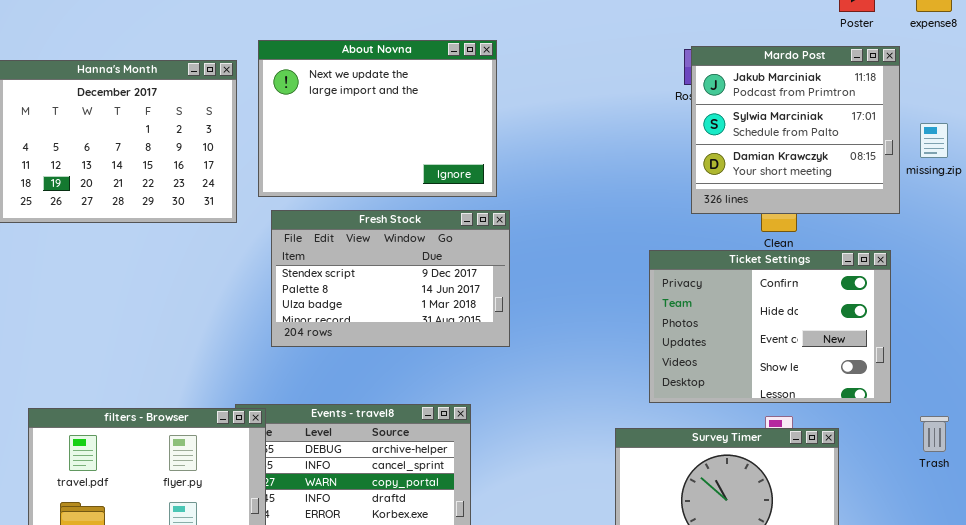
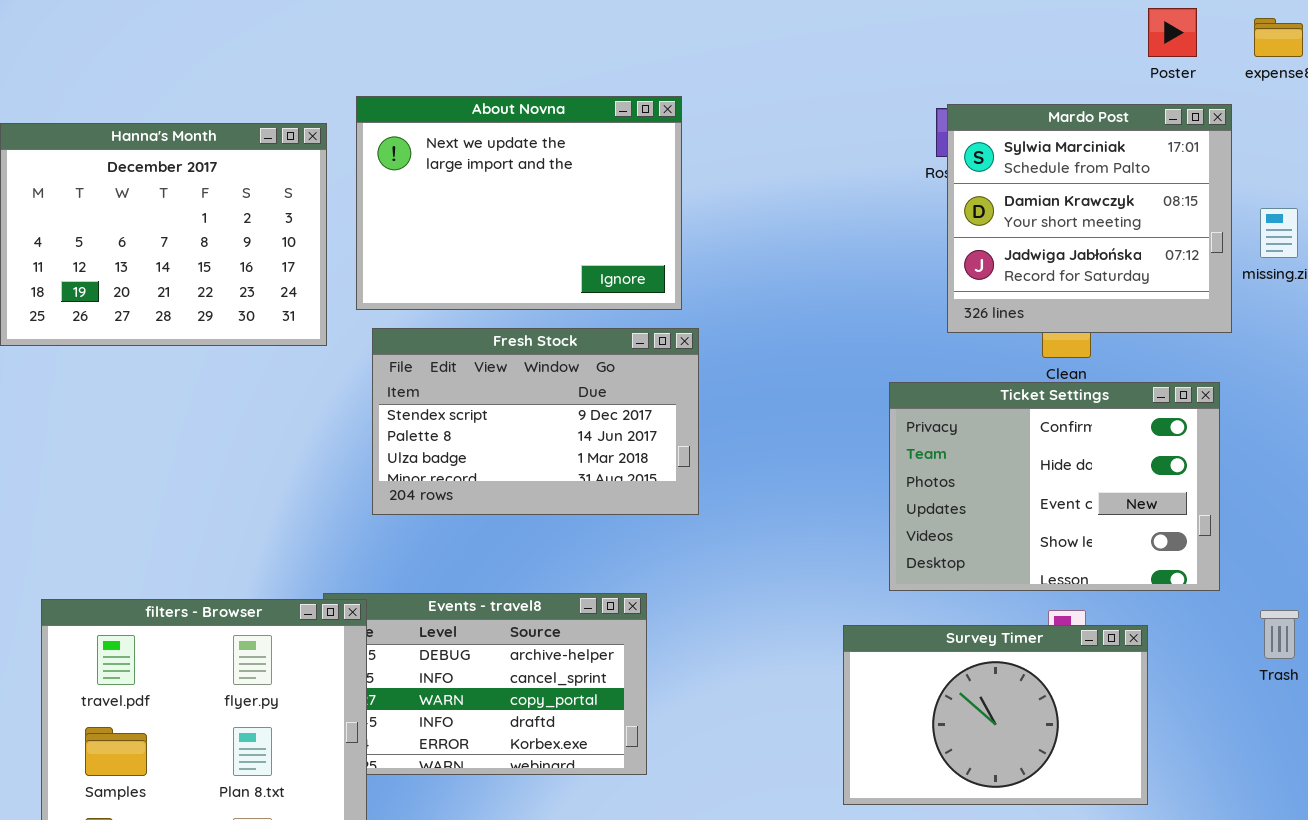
Mardo Post: [691,46,900,214] -> [947,104,1232,333], scrolled down 1 row

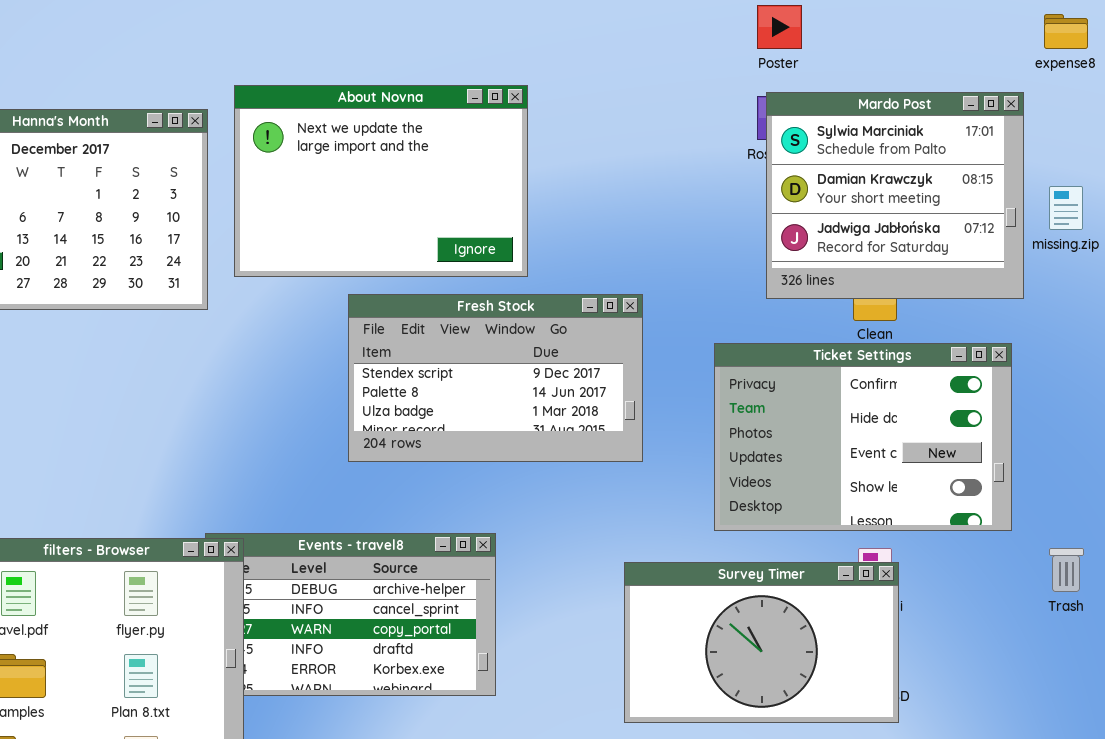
Poster: [1148,8,1197,57] -> [757,5,802,49], moved
Fresh Stock: [372,328,699,515] -> [348,294,643,462], moved
Survey Timer: [843,625,1148,805] -> [624,562,899,723], moved

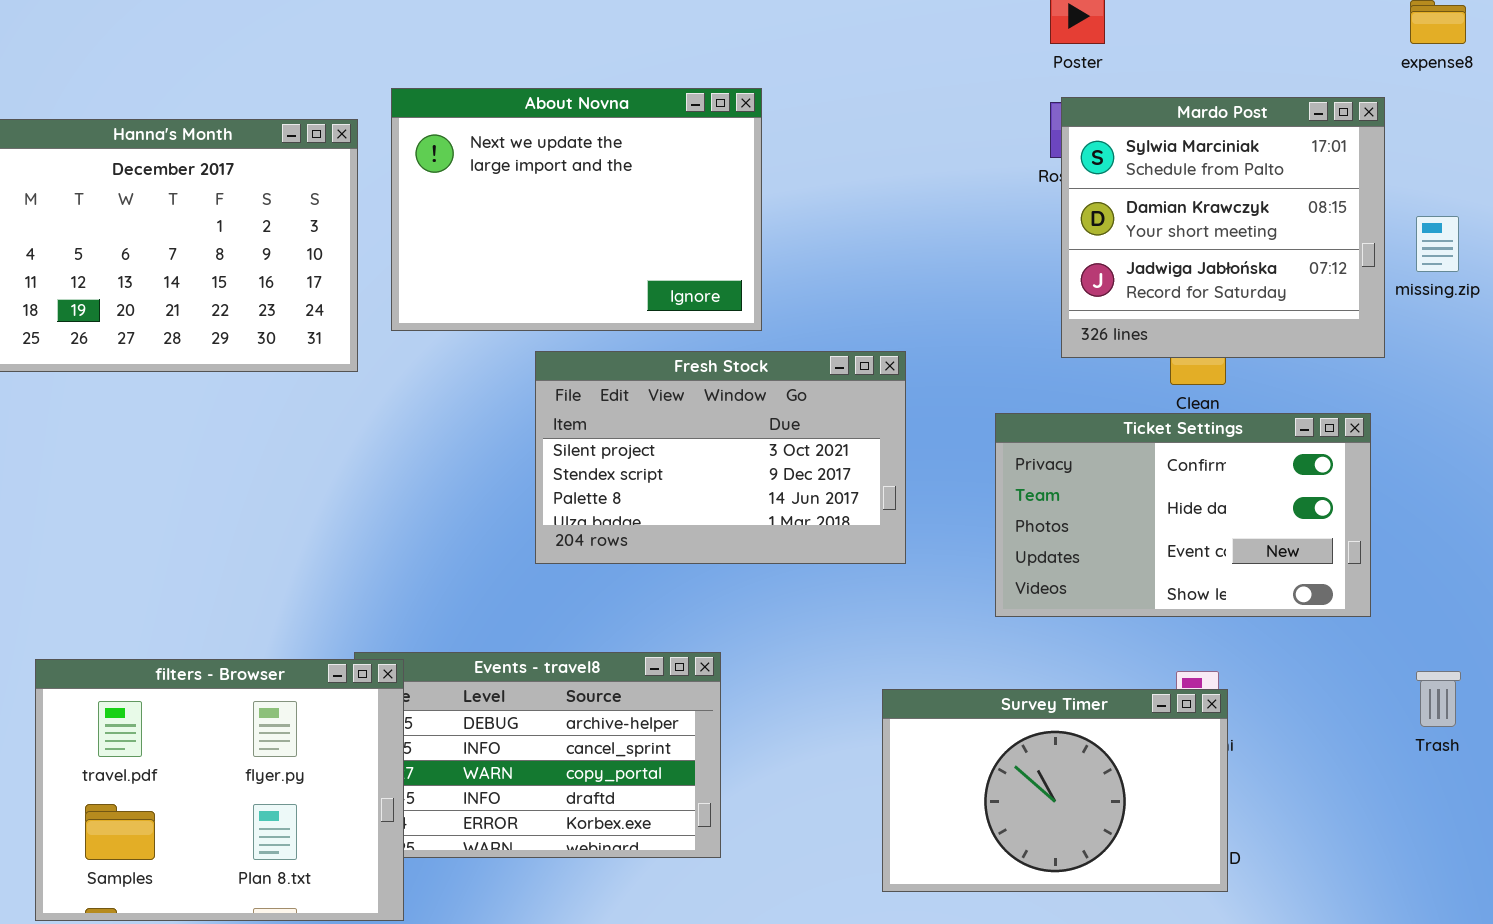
Fresh Stock: [348,294,643,462] -> [535,351,906,564], scrolled up 1 row
Ticket Settings: [714,343,1012,531] -> [995,413,1371,617], resized

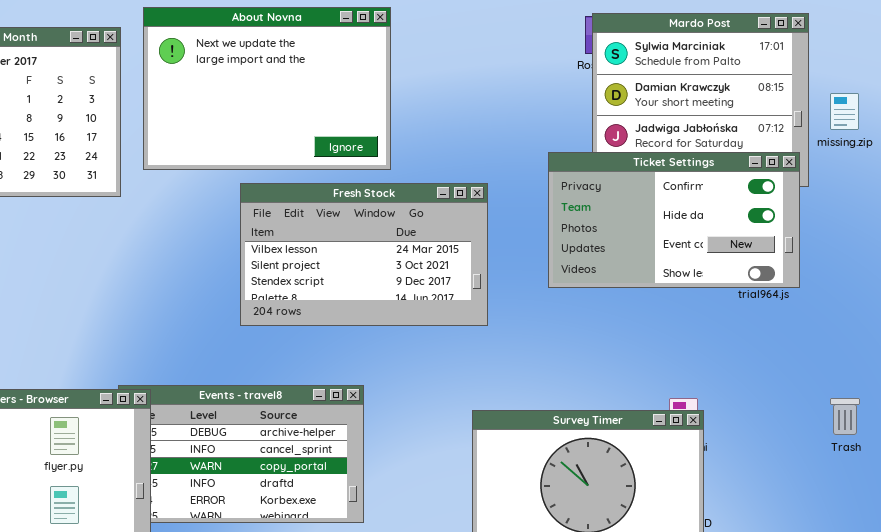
Fresh Stock: [535,351,906,564] -> [240,183,488,326], scrolled up 1 row
Ticket Settings: [995,413,1371,617] -> [548,152,800,288], moved

